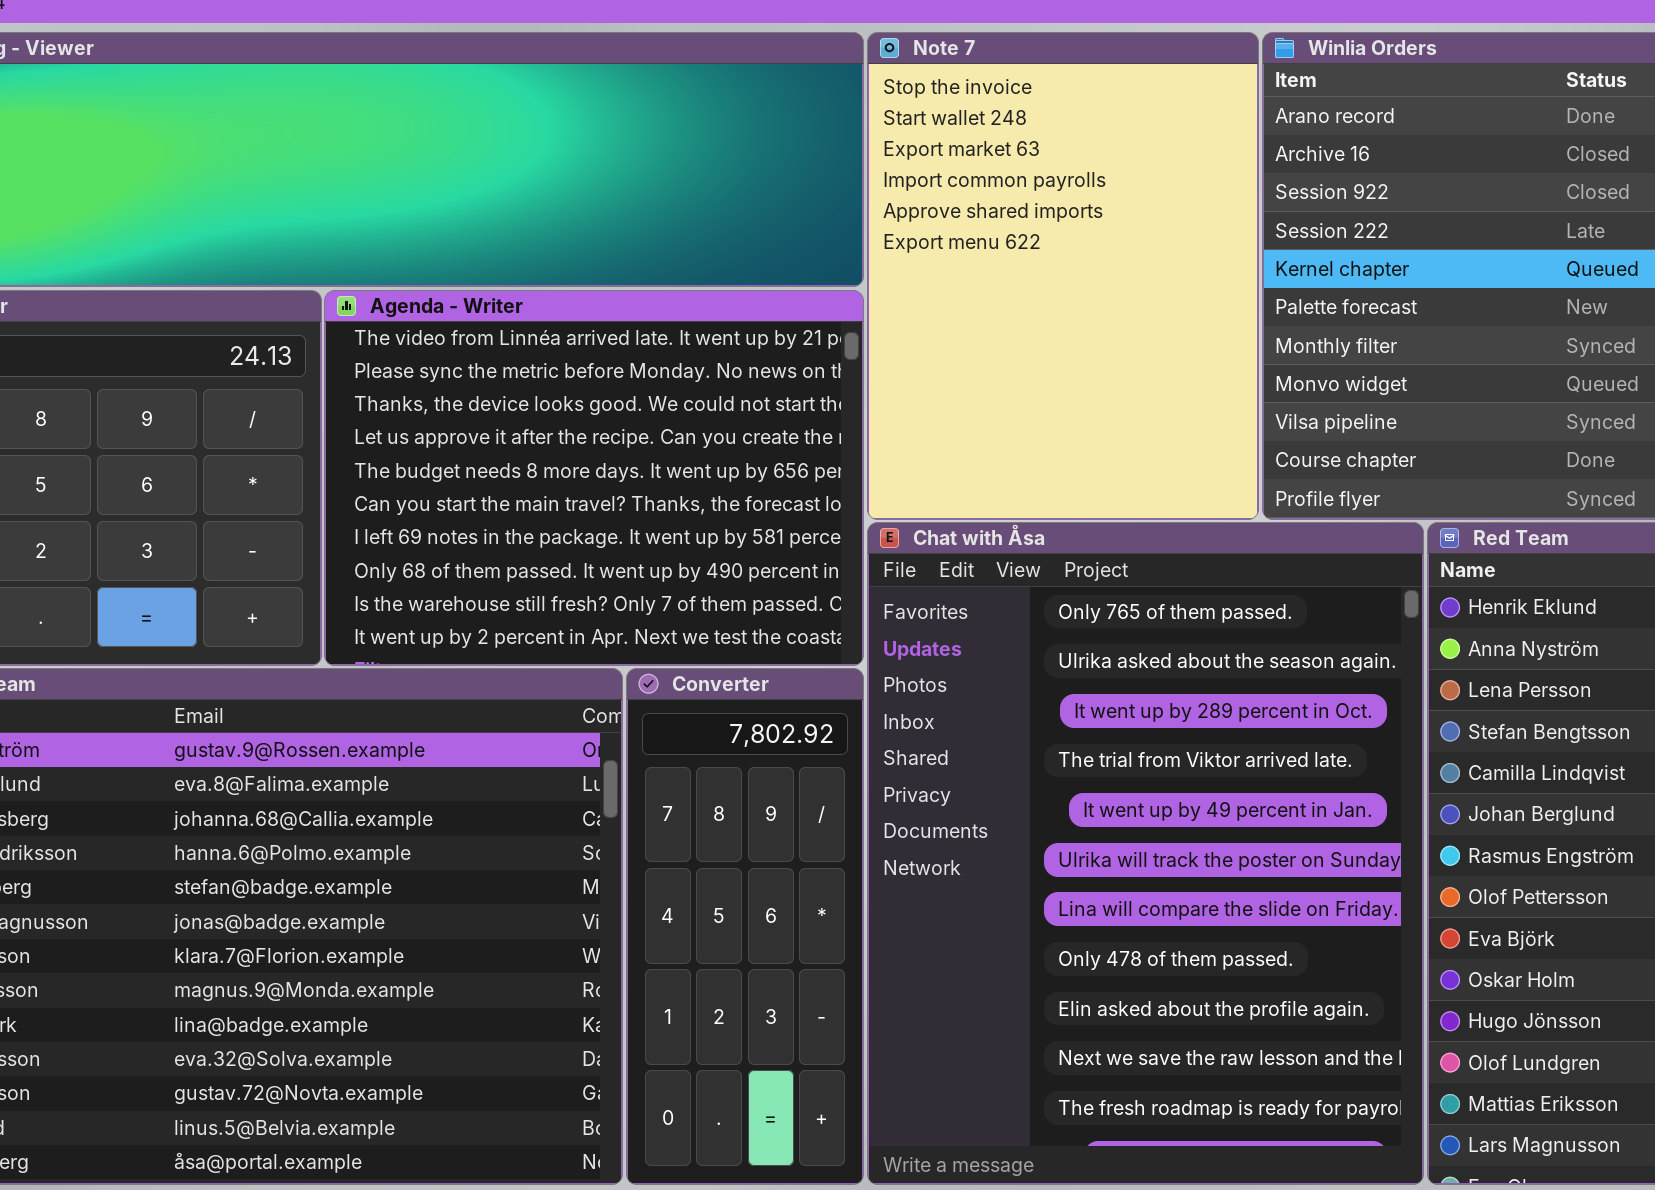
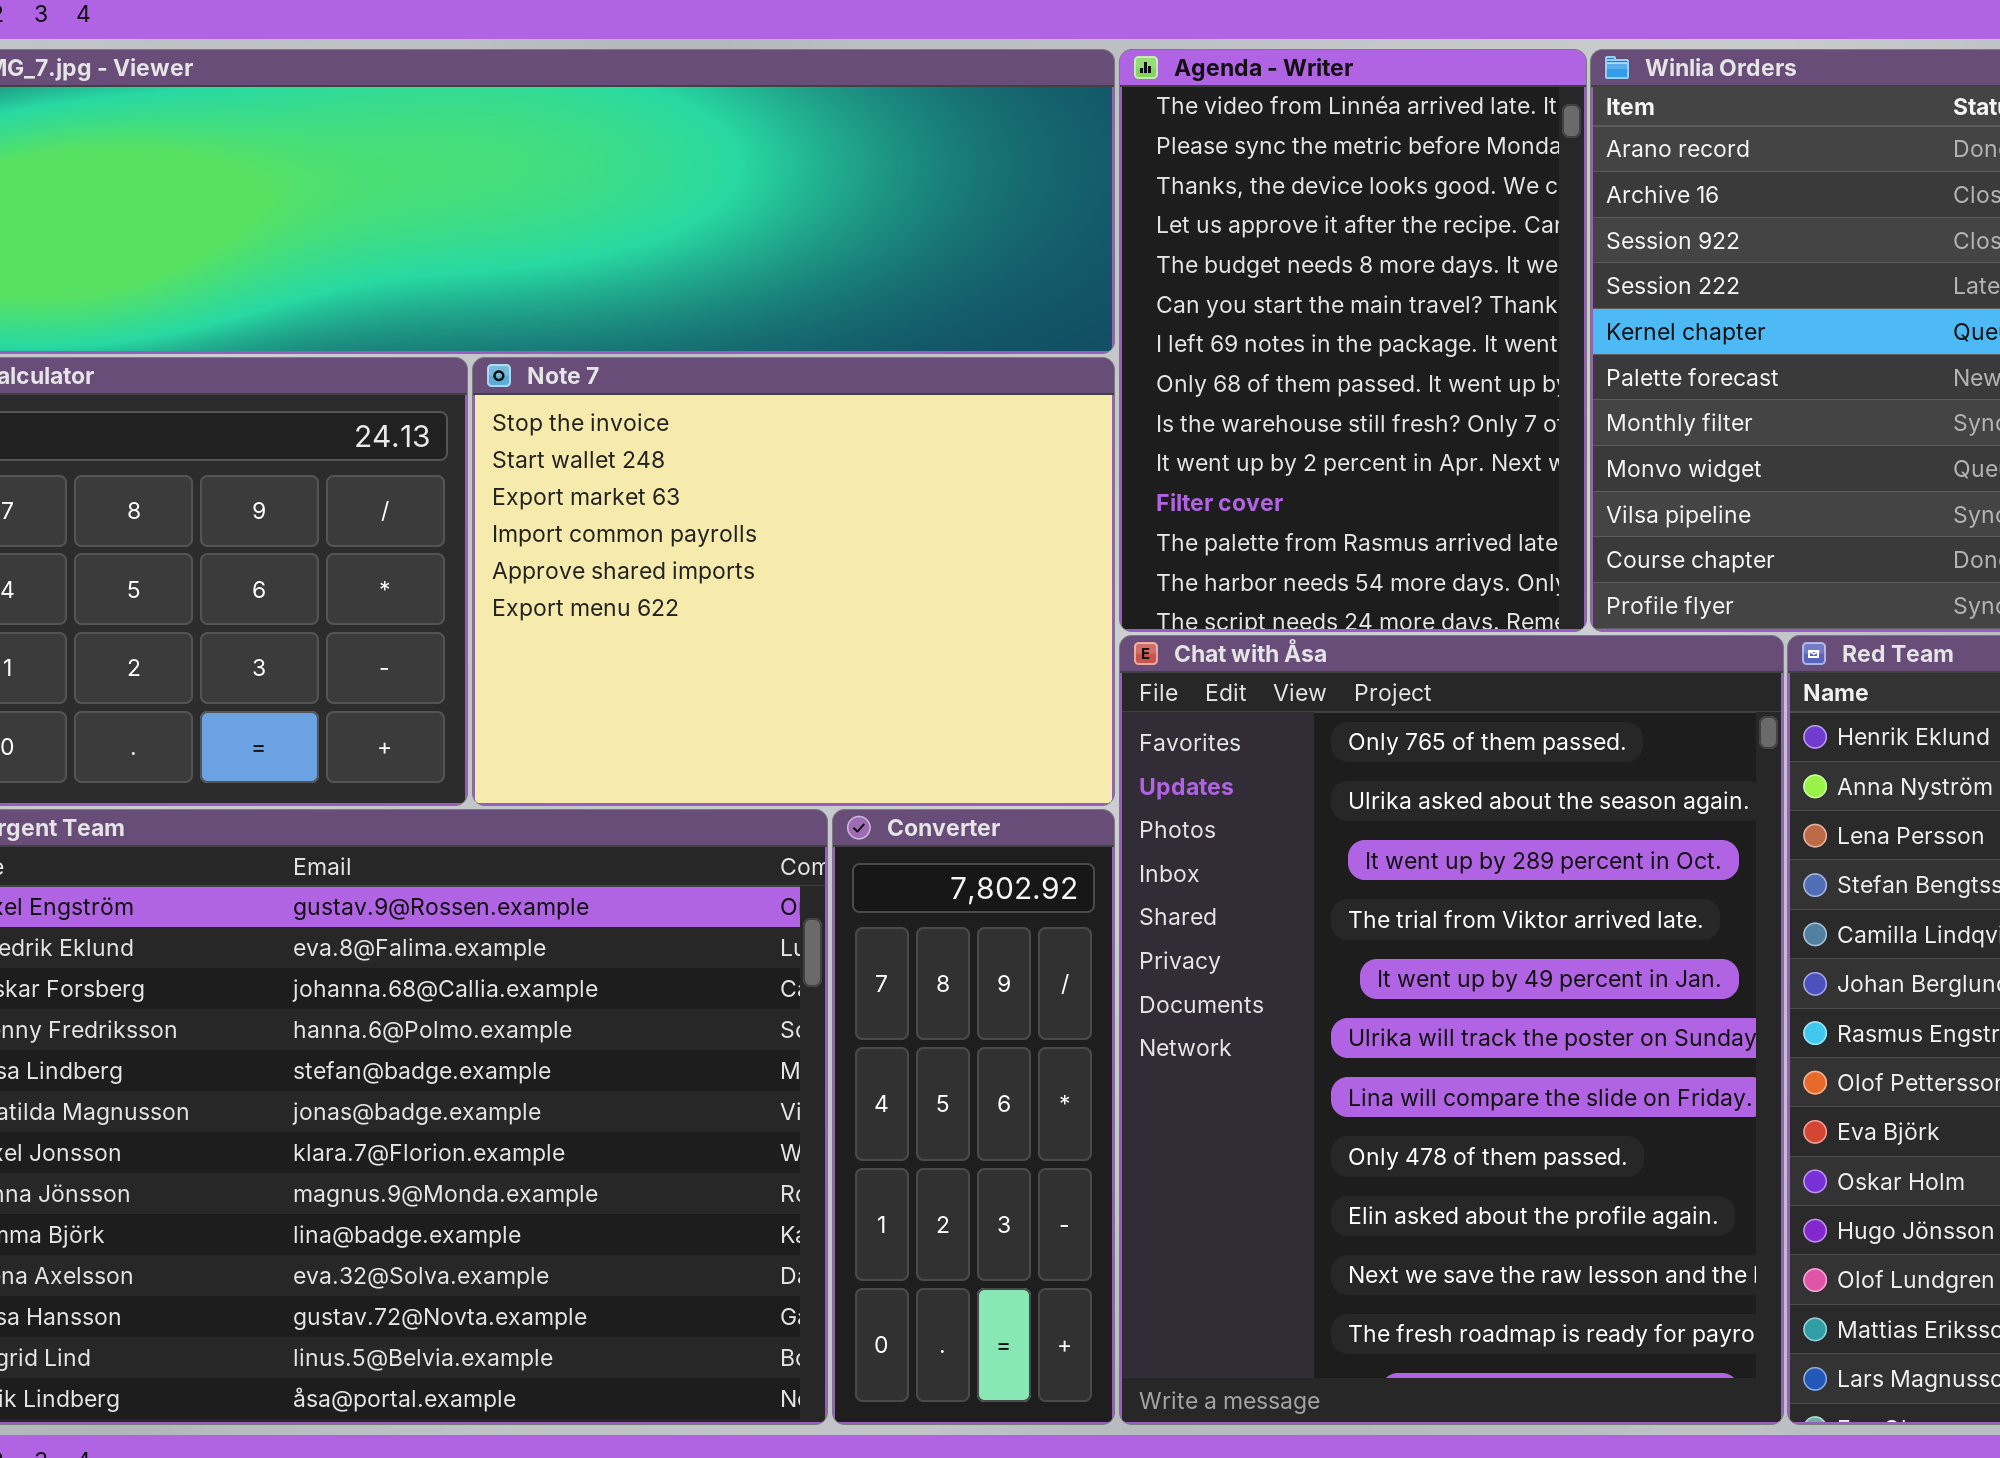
Note 7: [867,32,1259,520] -> [472,357,1115,806], moved, resized
Agenda - Writer: [324,290,864,666] -> [1119,49,1587,632], moved, resized

